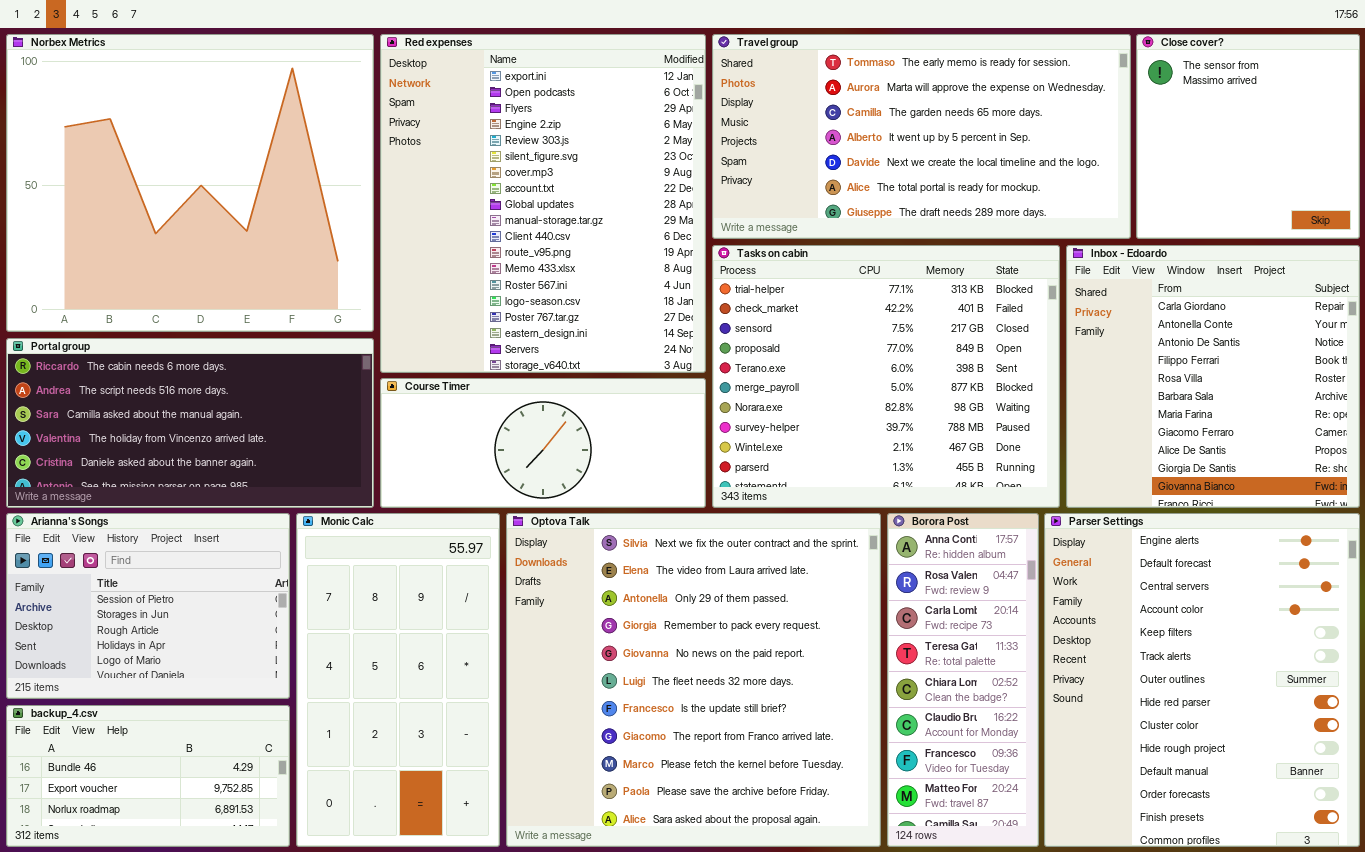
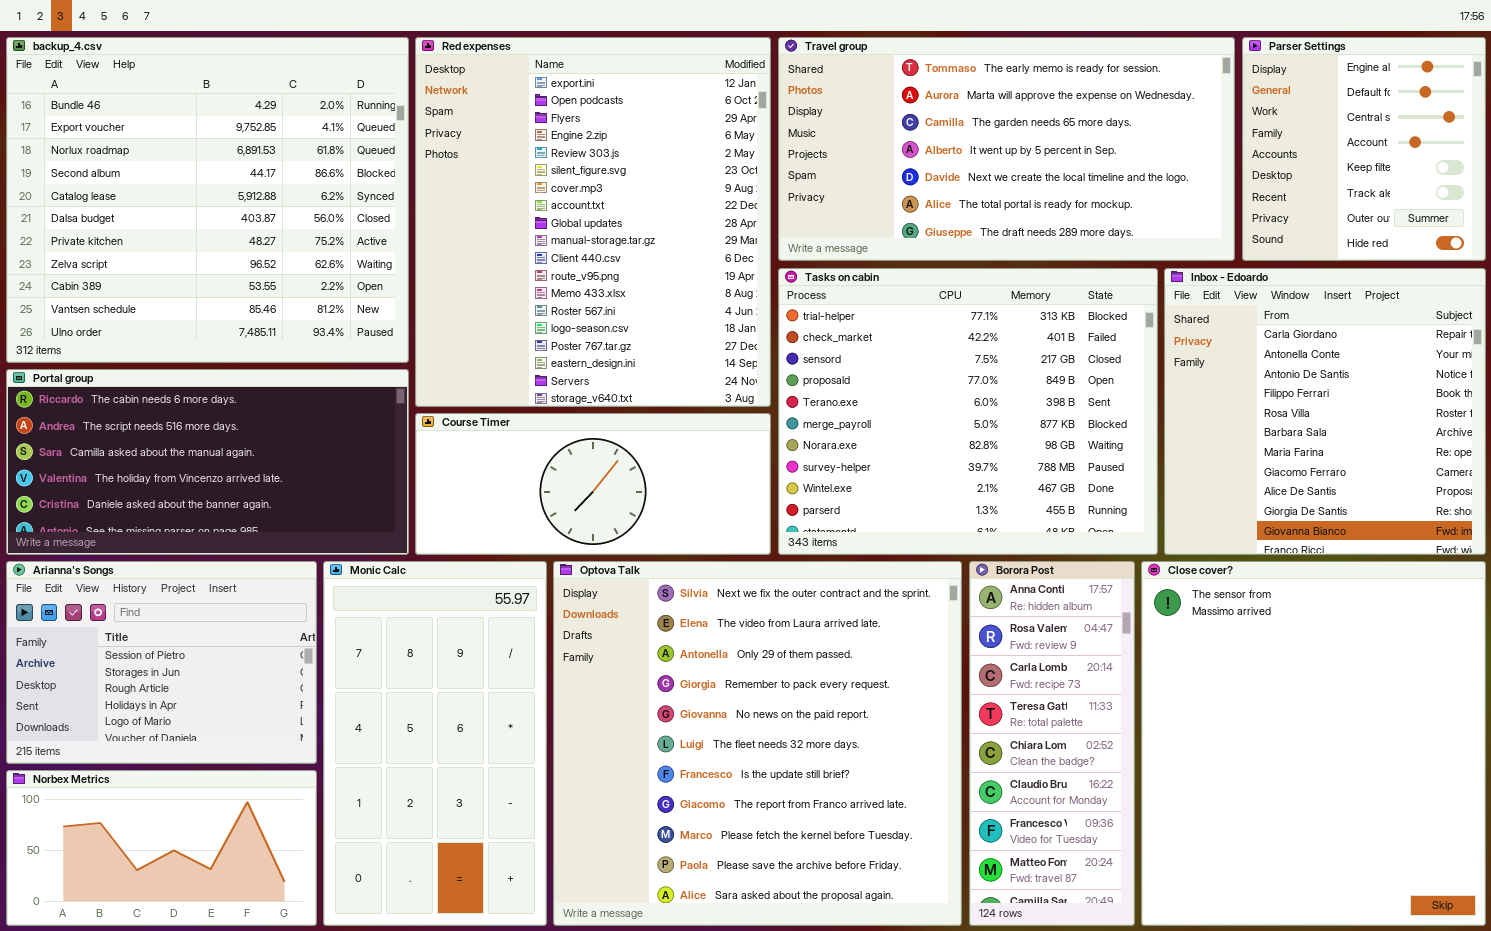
Norbex Metrics: [6,34,374,332] -> [6,770,317,926], moved, resized
Close cover?: [1136,34,1360,239] -> [1141,561,1486,926], moved, resized
Parser Settings: [1044,513,1360,847] -> [1242,37,1486,261], moved, resized
backup_4.csv: [6,705,290,847] -> [6,37,409,363], moved, resized

